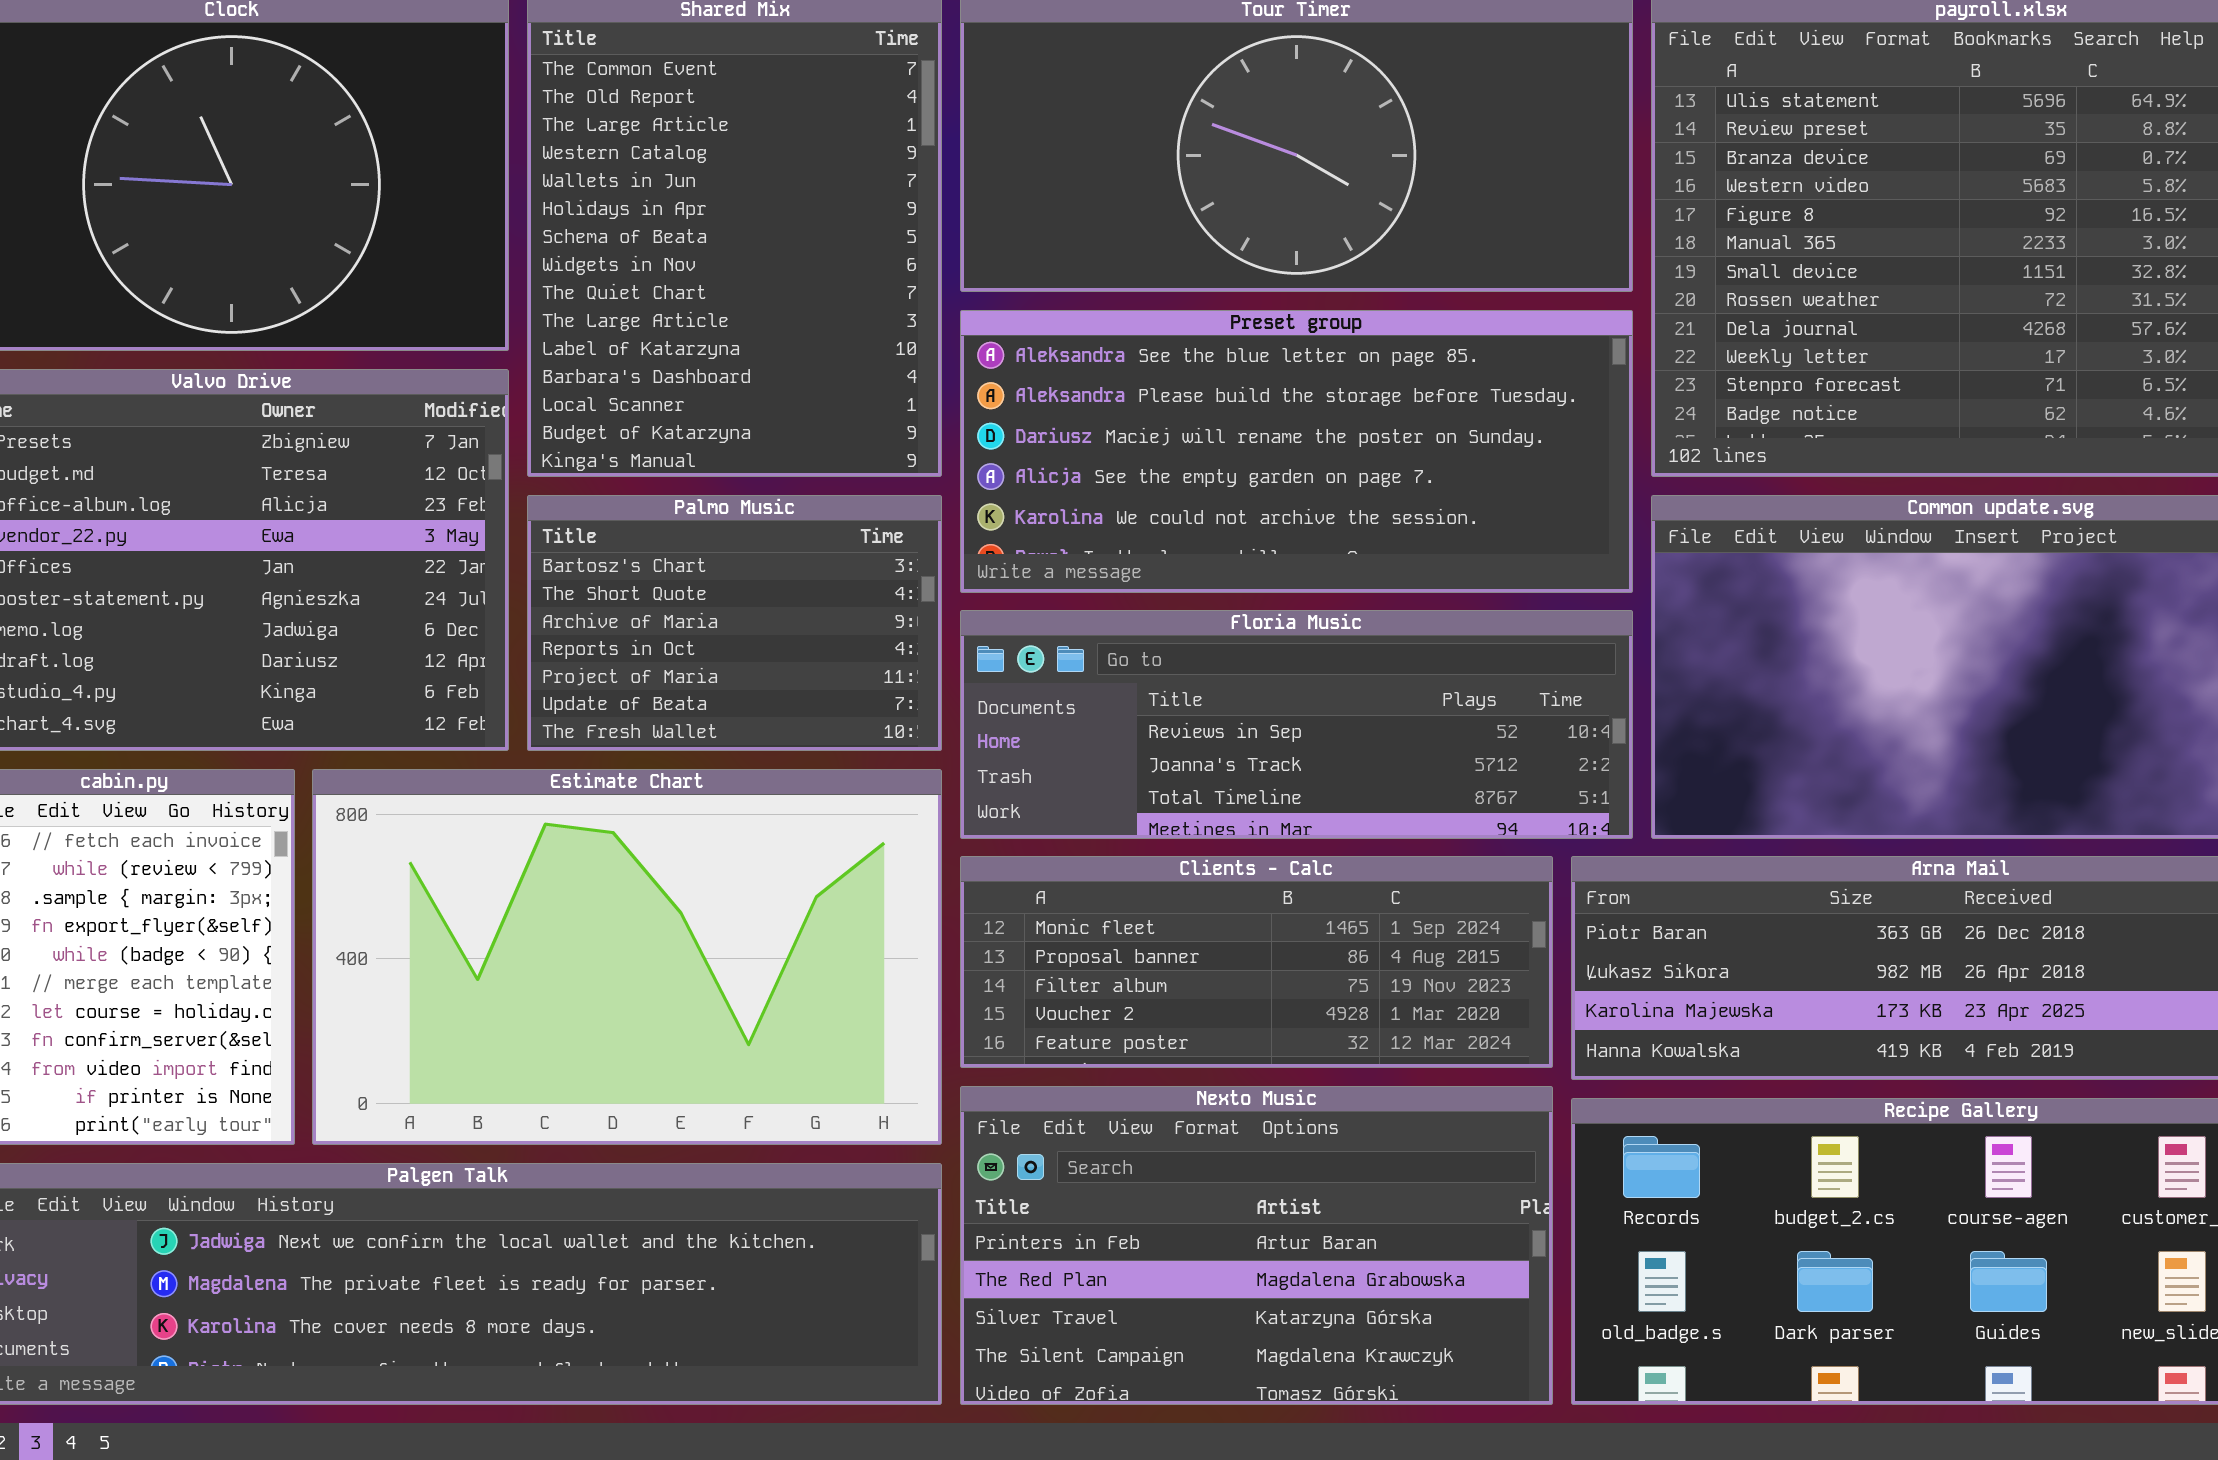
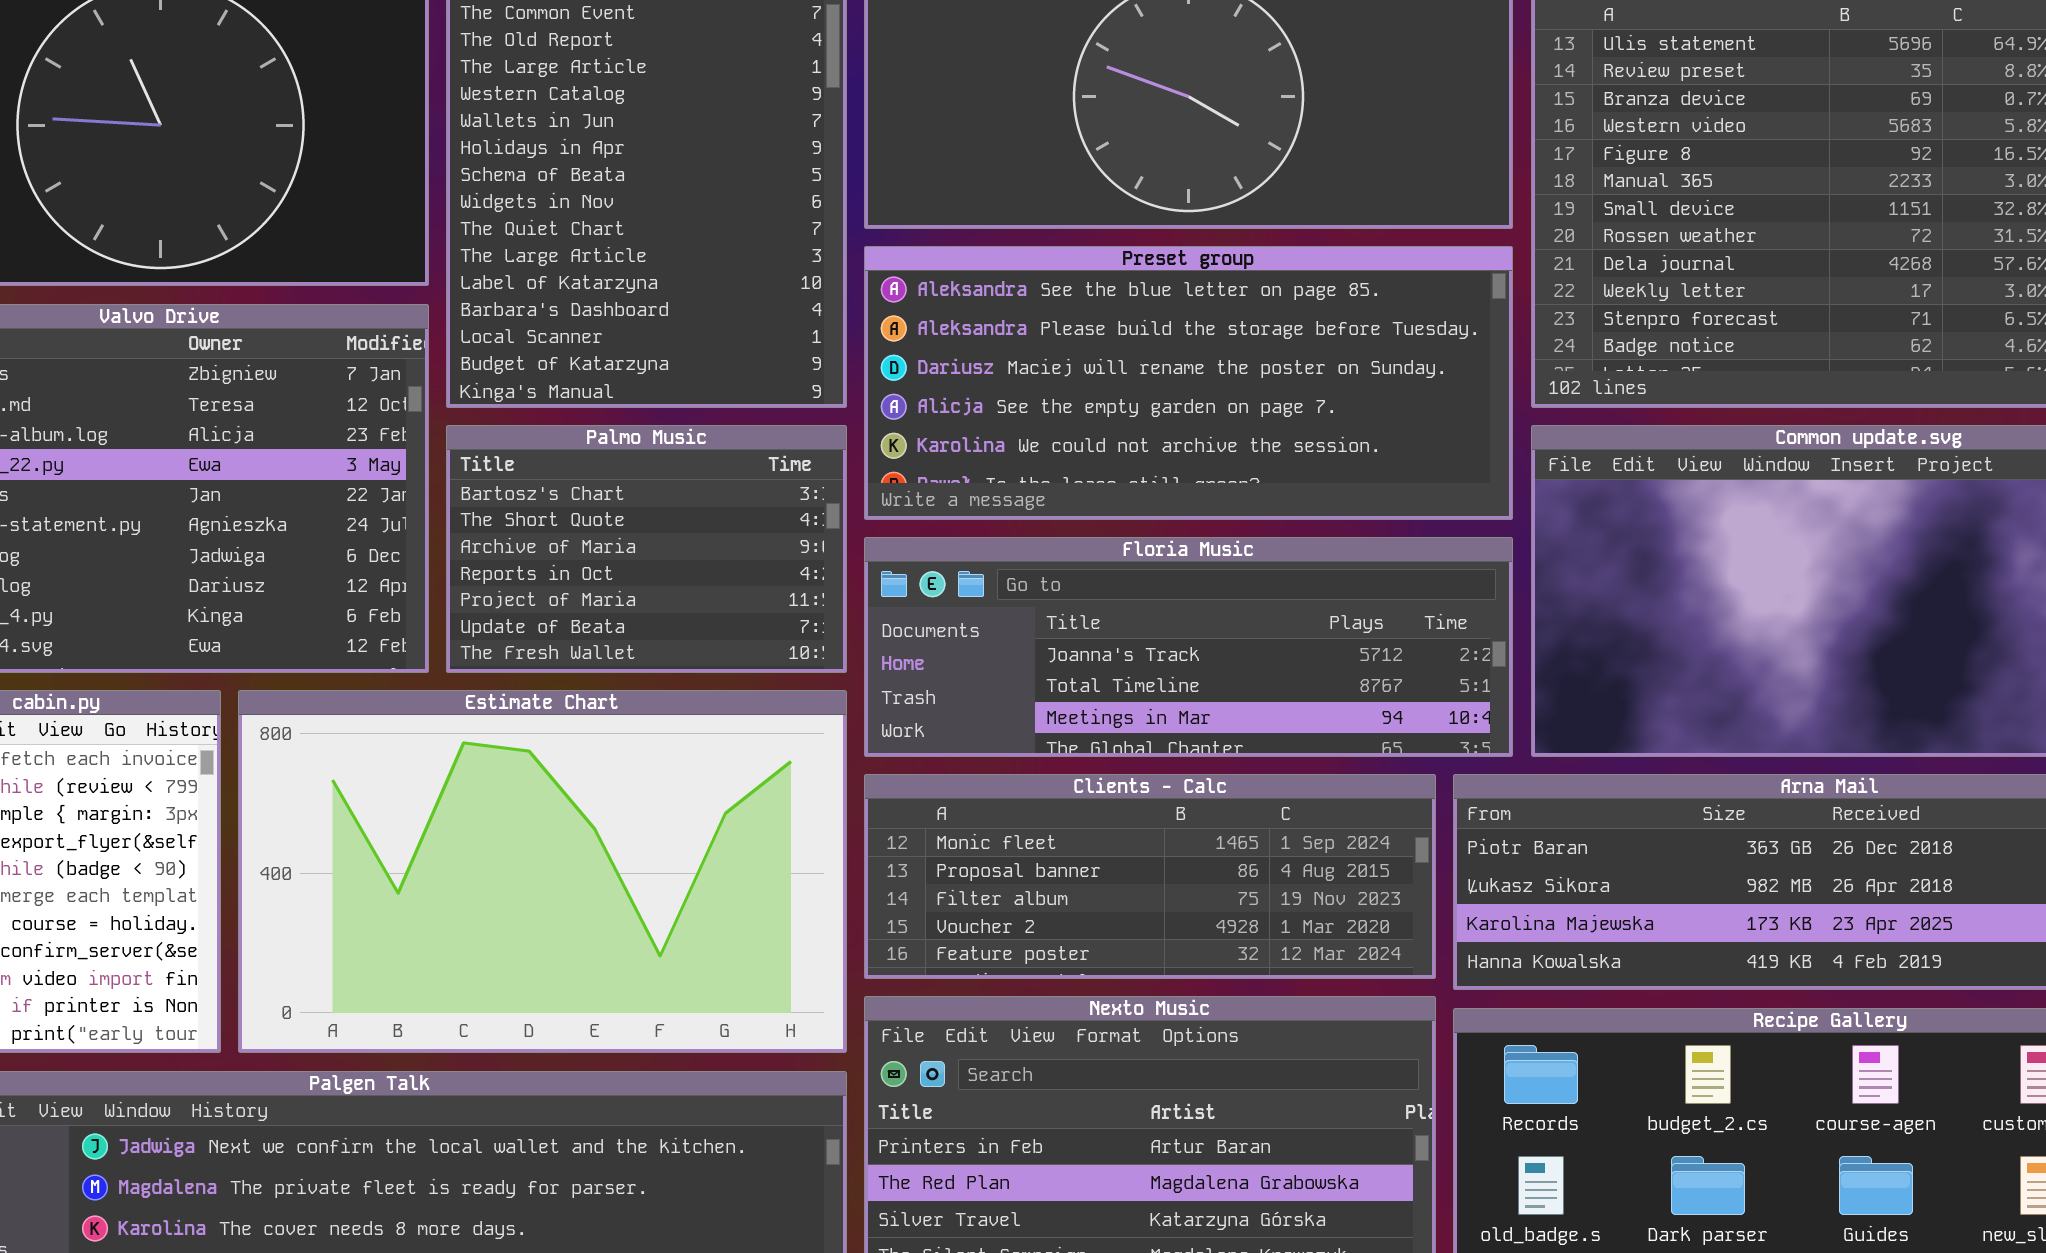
Floria Music: [960,610,1633,839] -> [864,537,1513,757], scrolled down 1 row

